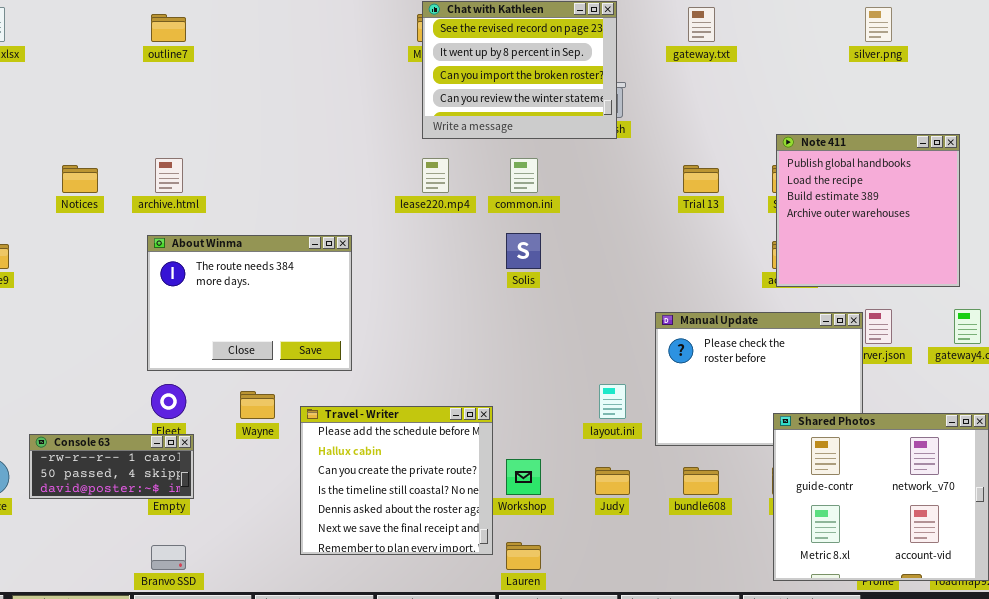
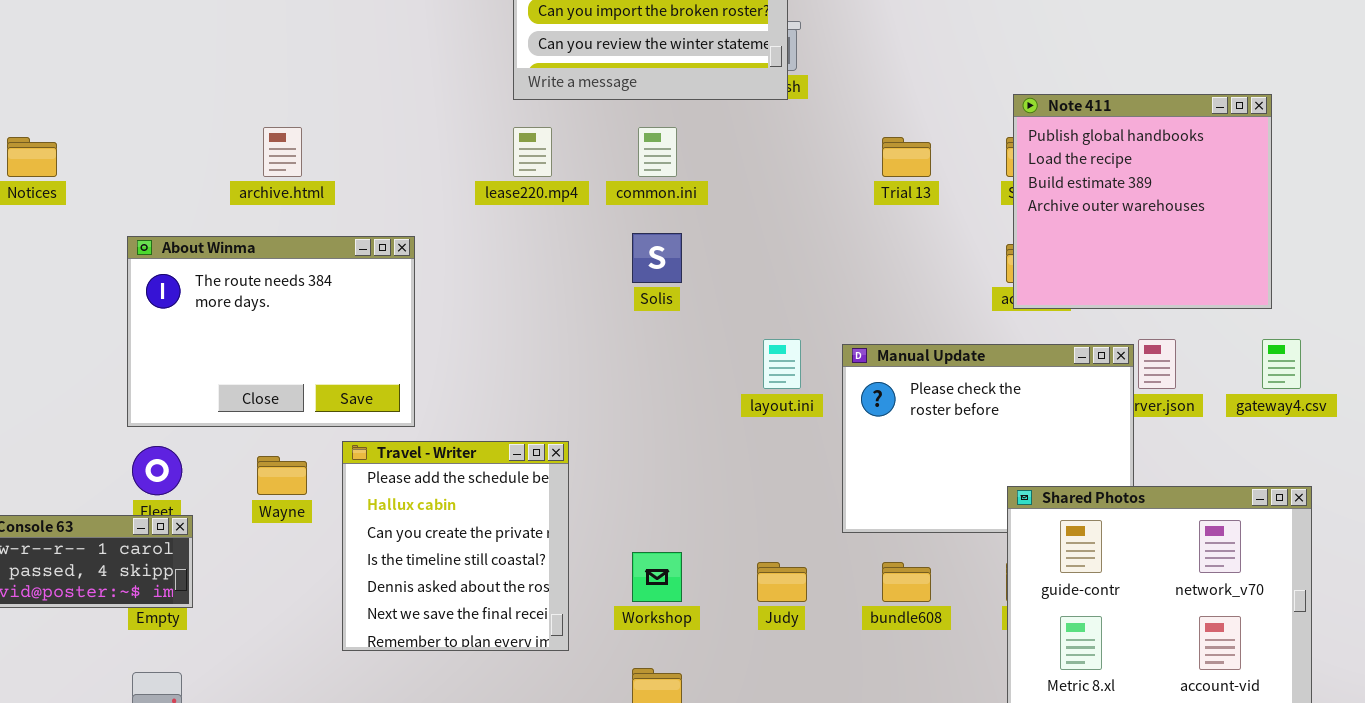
archive.html: [155,158,183,193] -> [263,127,302,177], moved
layout.ini: [599,384,626,419] -> [763,339,801,389], moved
Travel - Writer: [300,406,493,555] -> [342,441,569,651], moved, resized

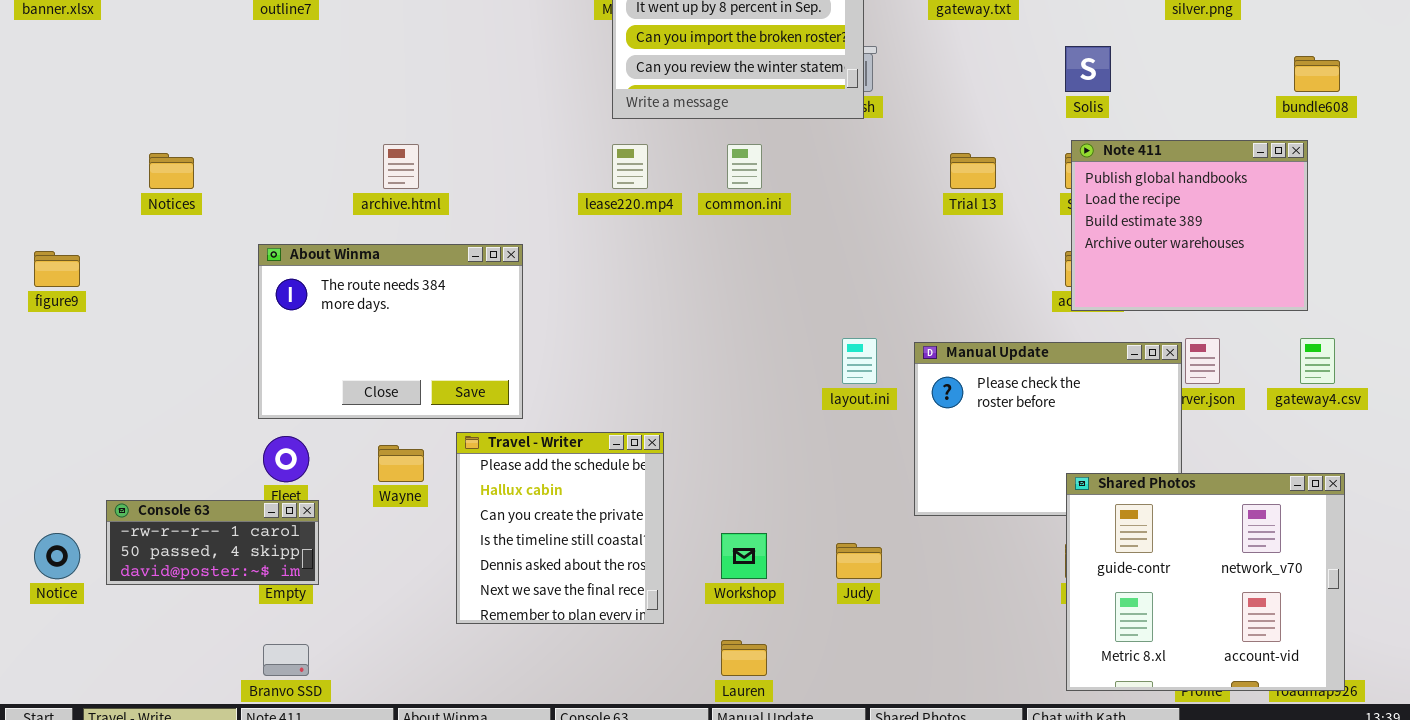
Note 411: [1013,94,1272,309] -> [1071,140,1308,311], resized
Solis: [632,233,682,283] -> [1065,46,1111,92], moved
bundle608: [882,562,931,602] -> [1294,56,1340,92], moved

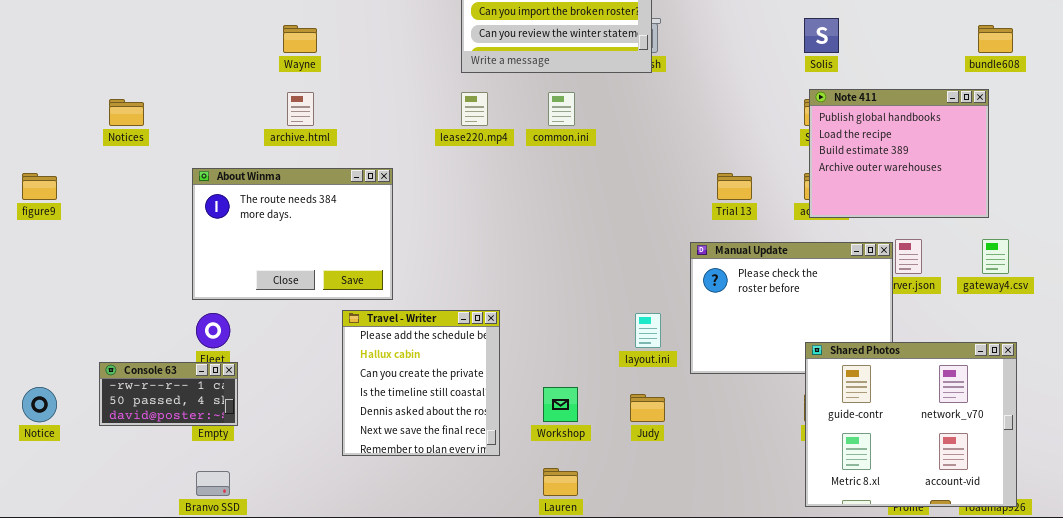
Trial 13: [950,153,996,189] -> [717,173,752,200], moved
layout.ini: [842,338,877,384] -> [635,313,661,348], moved
Wayne: [378,445,424,482] -> [283,25,317,53], moved
Console 63: [106,500,319,585] -> [99,362,238,426], resized

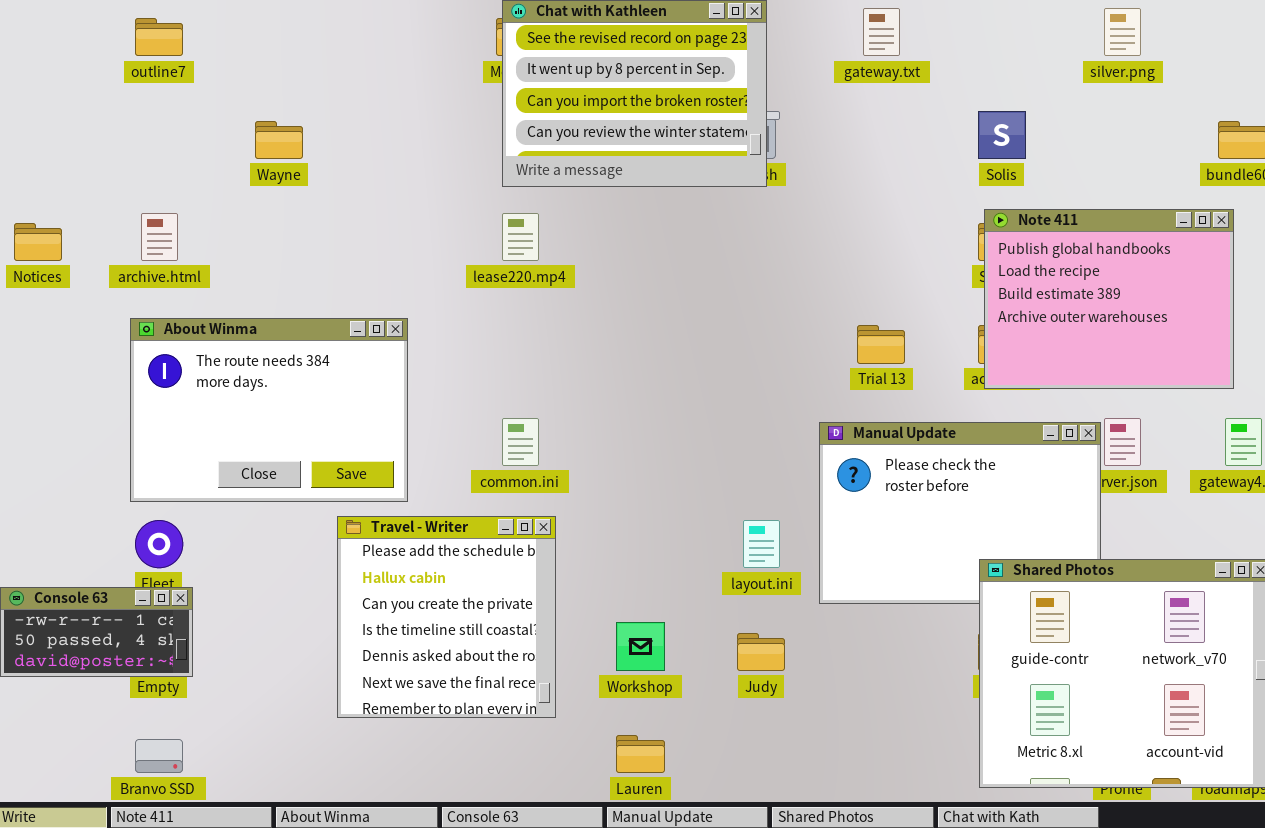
archive.html: [287,92,314,126] -> [141,213,178,261], moved
common.ini: [548,92,575,126] -> [502,418,539,466], moved

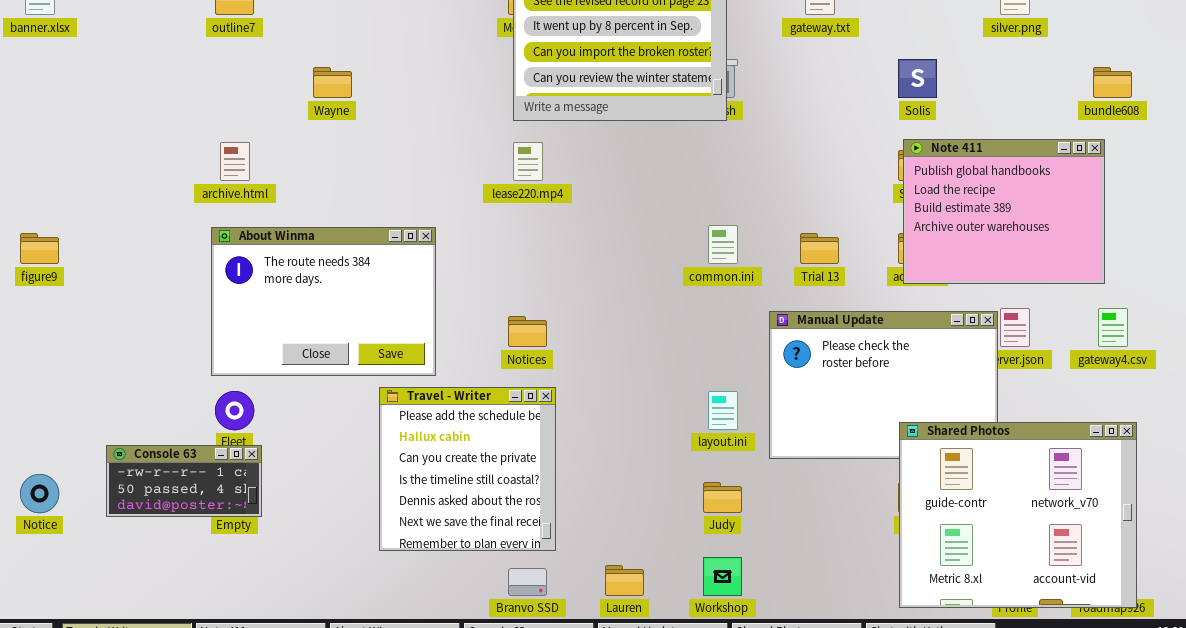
Notices: [14,223,62,261] -> [508,316,547,347], moved
common.ini: [502,418,539,466] -> [708,225,738,264], moved
Workshop: [616,622,665,671] -> [703,557,742,596], moved
Branvo SSD: [135,739,183,773] -> [508,568,547,596], moved

